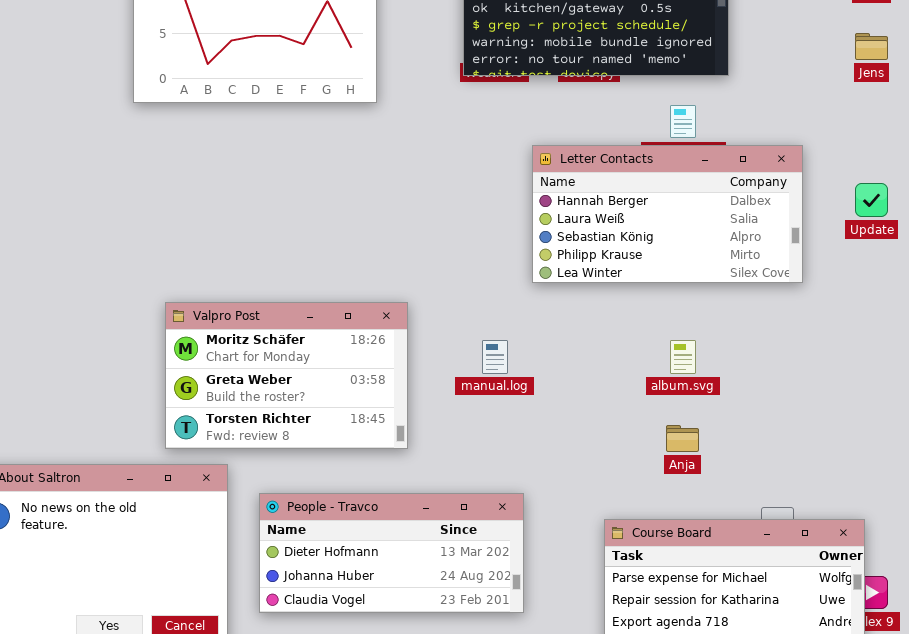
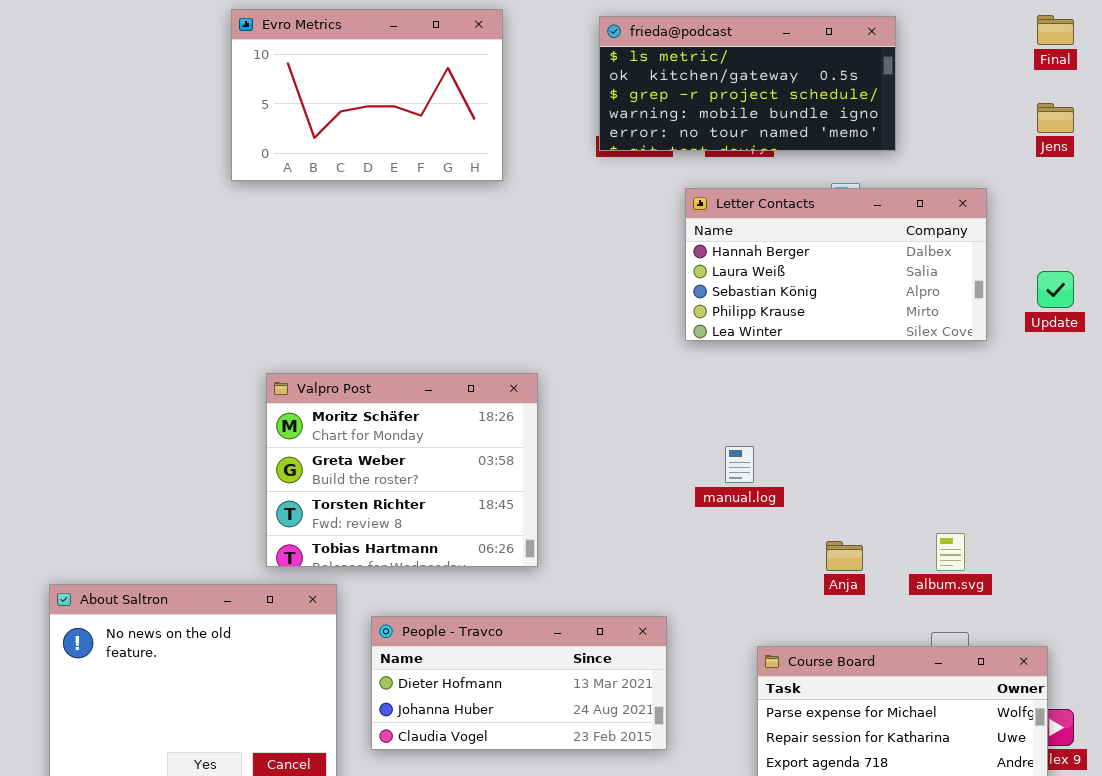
Letter Contacts: [532,145,803,283] -> [685,188,987,341], moved
Valpro Post: [165,302,408,449] -> [266,373,538,567], resized
manual.log: [482,340,508,374] -> [725,446,754,483], moved
album.svg: [670,340,696,374] -> [936,533,965,571], moved

